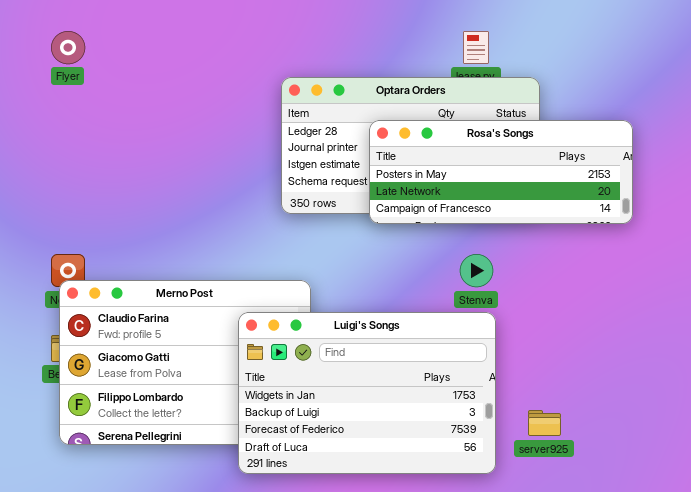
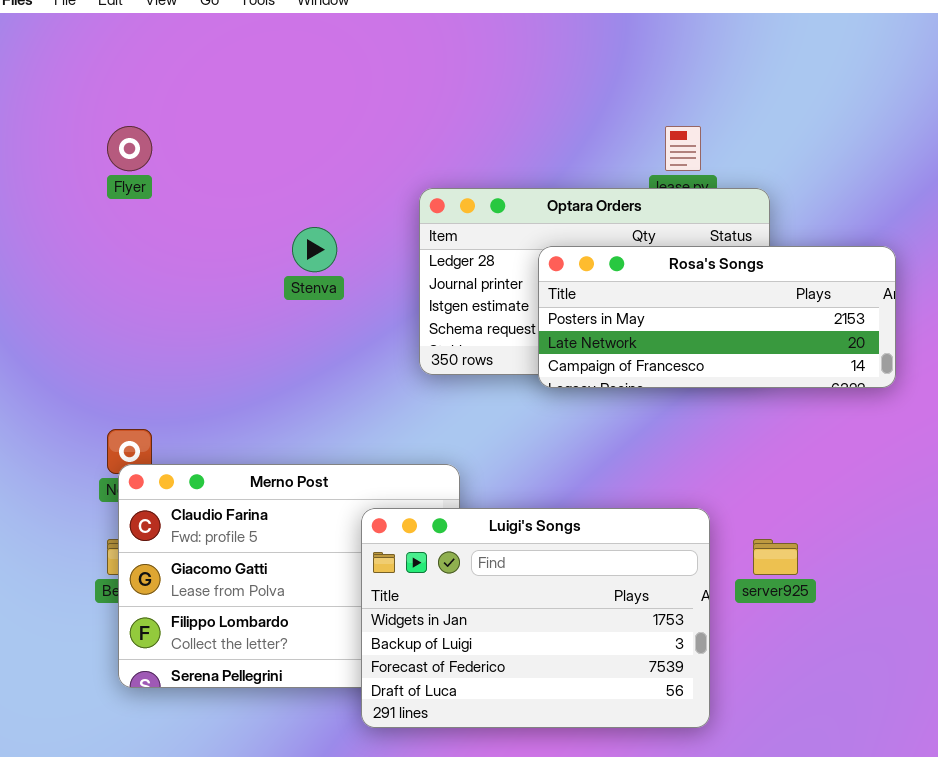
Stenva: [460,254,493,287] -> [292,227,337,272], moved
server925: [528,410,561,436] -> [753,539,798,575], moved

